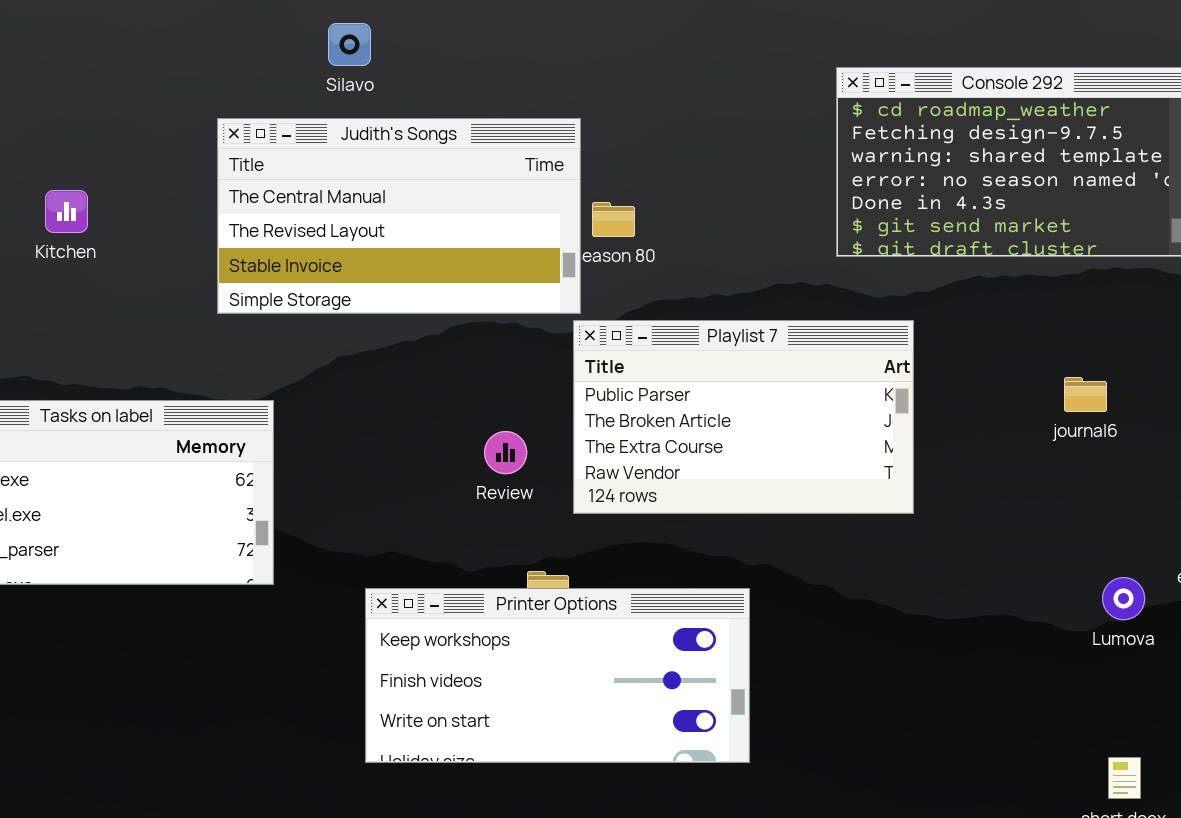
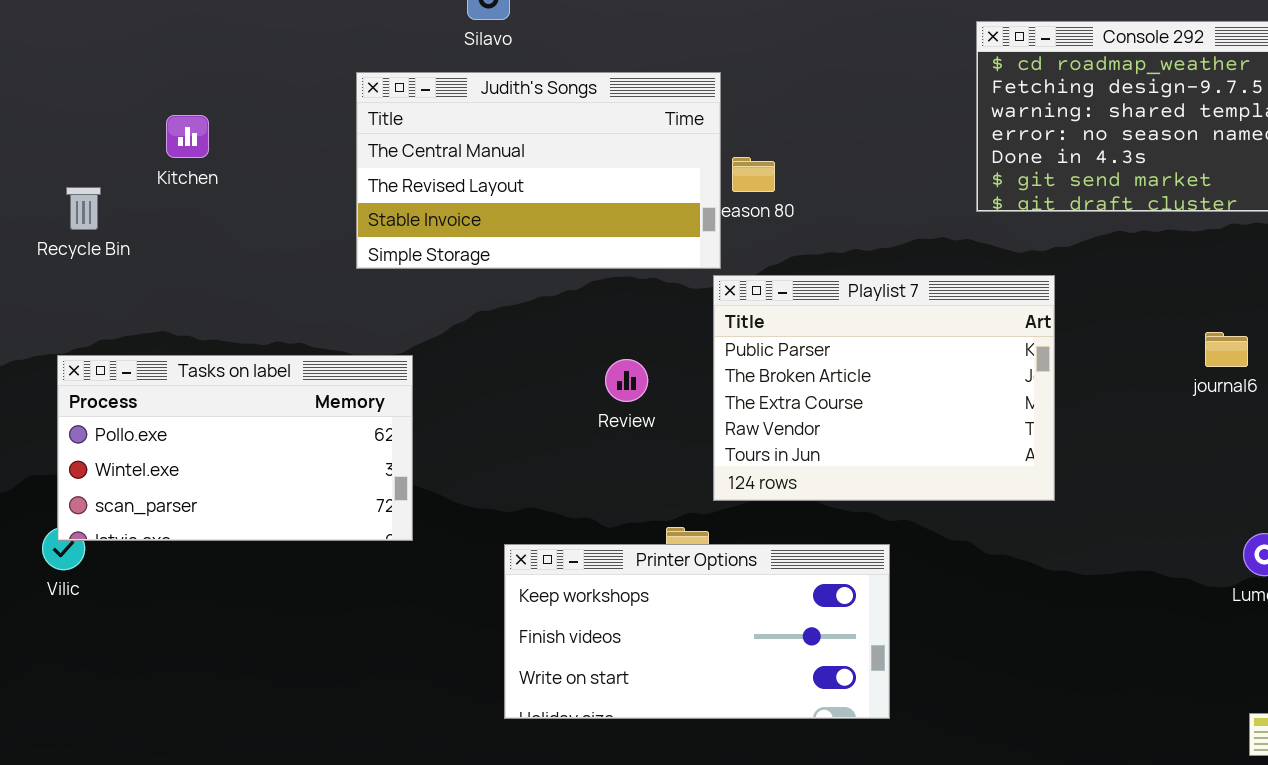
Kitchen: [45,190,88,233] -> [166,115,209,158], moved
Playlist 7: [573,320,914,514] -> [713,275,1055,501], resized
Review: [484,431,527,474] -> [605,359,648,402], moved

